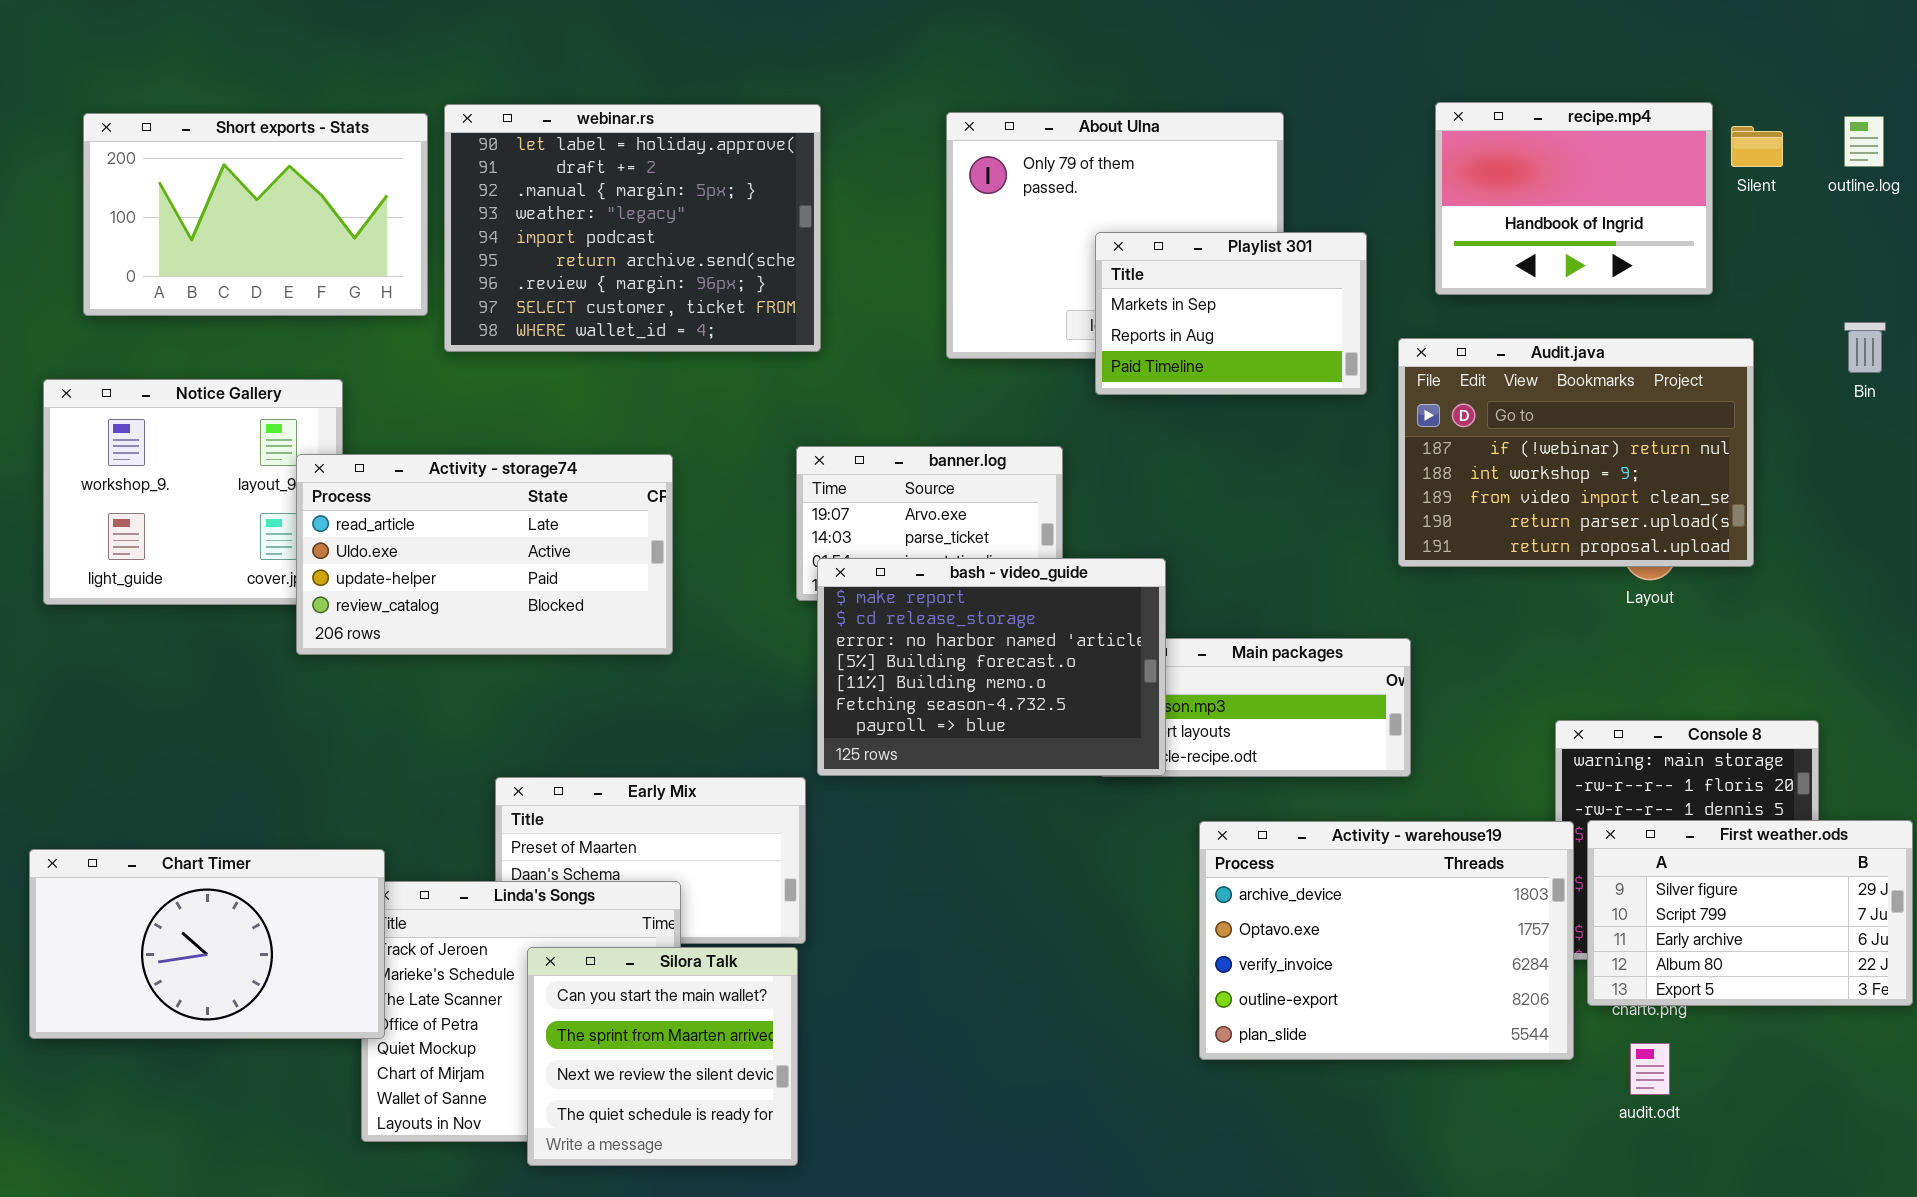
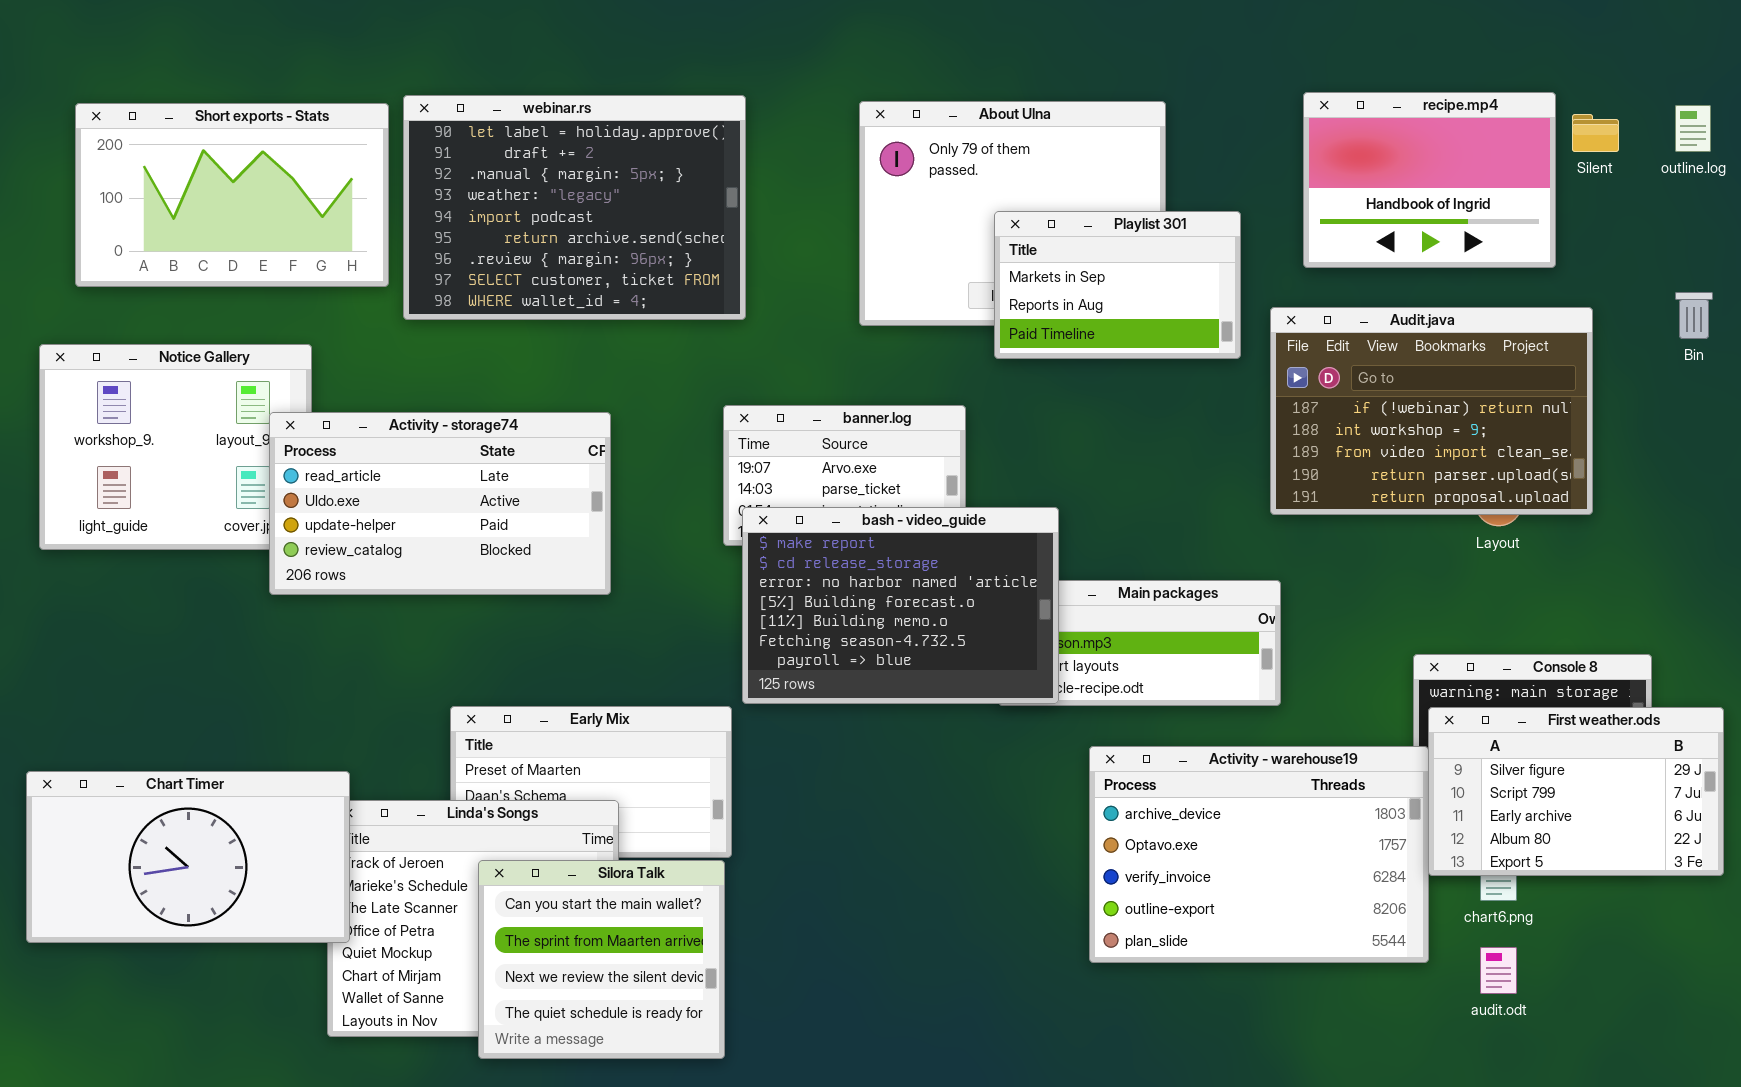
First weather.ods: [1587,820,1913,1006] -> [1428,707,1724,876], moved

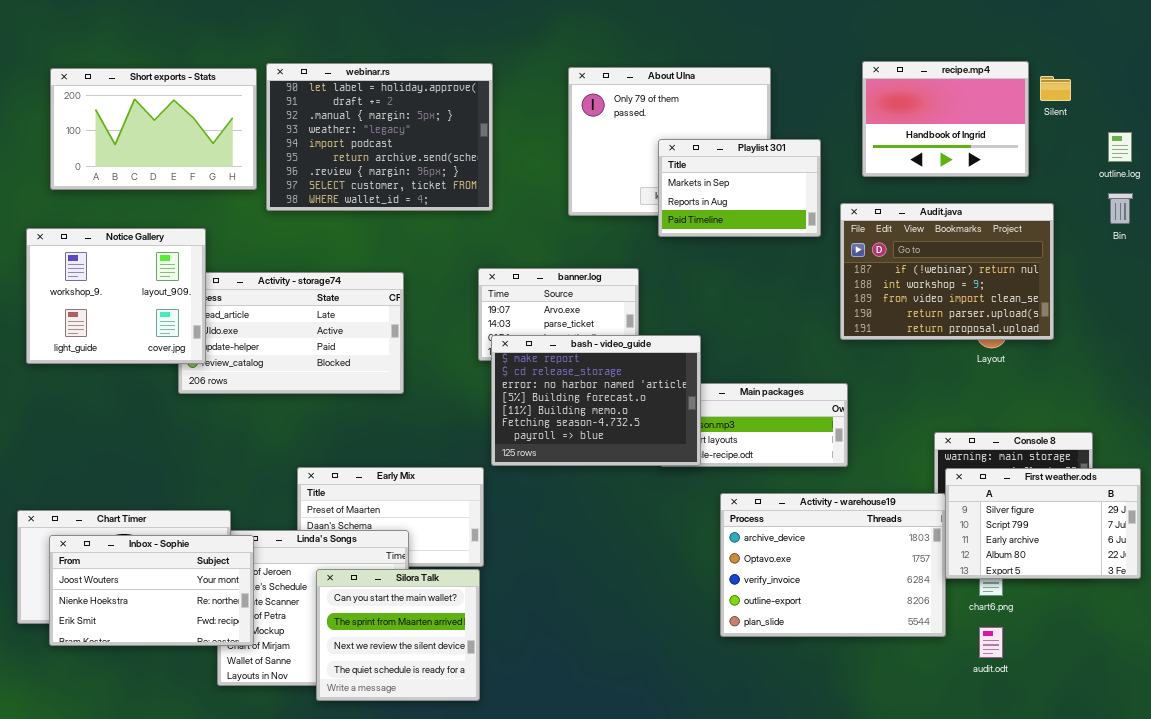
outline.log: [1675,105,1711,152] -> [1108,132,1132,162], moved
Notice Gallery: [39,344,312,550] -> [26,228,206,364], raised
Inbox - Sophie: none -> [49,535,254,646], opened

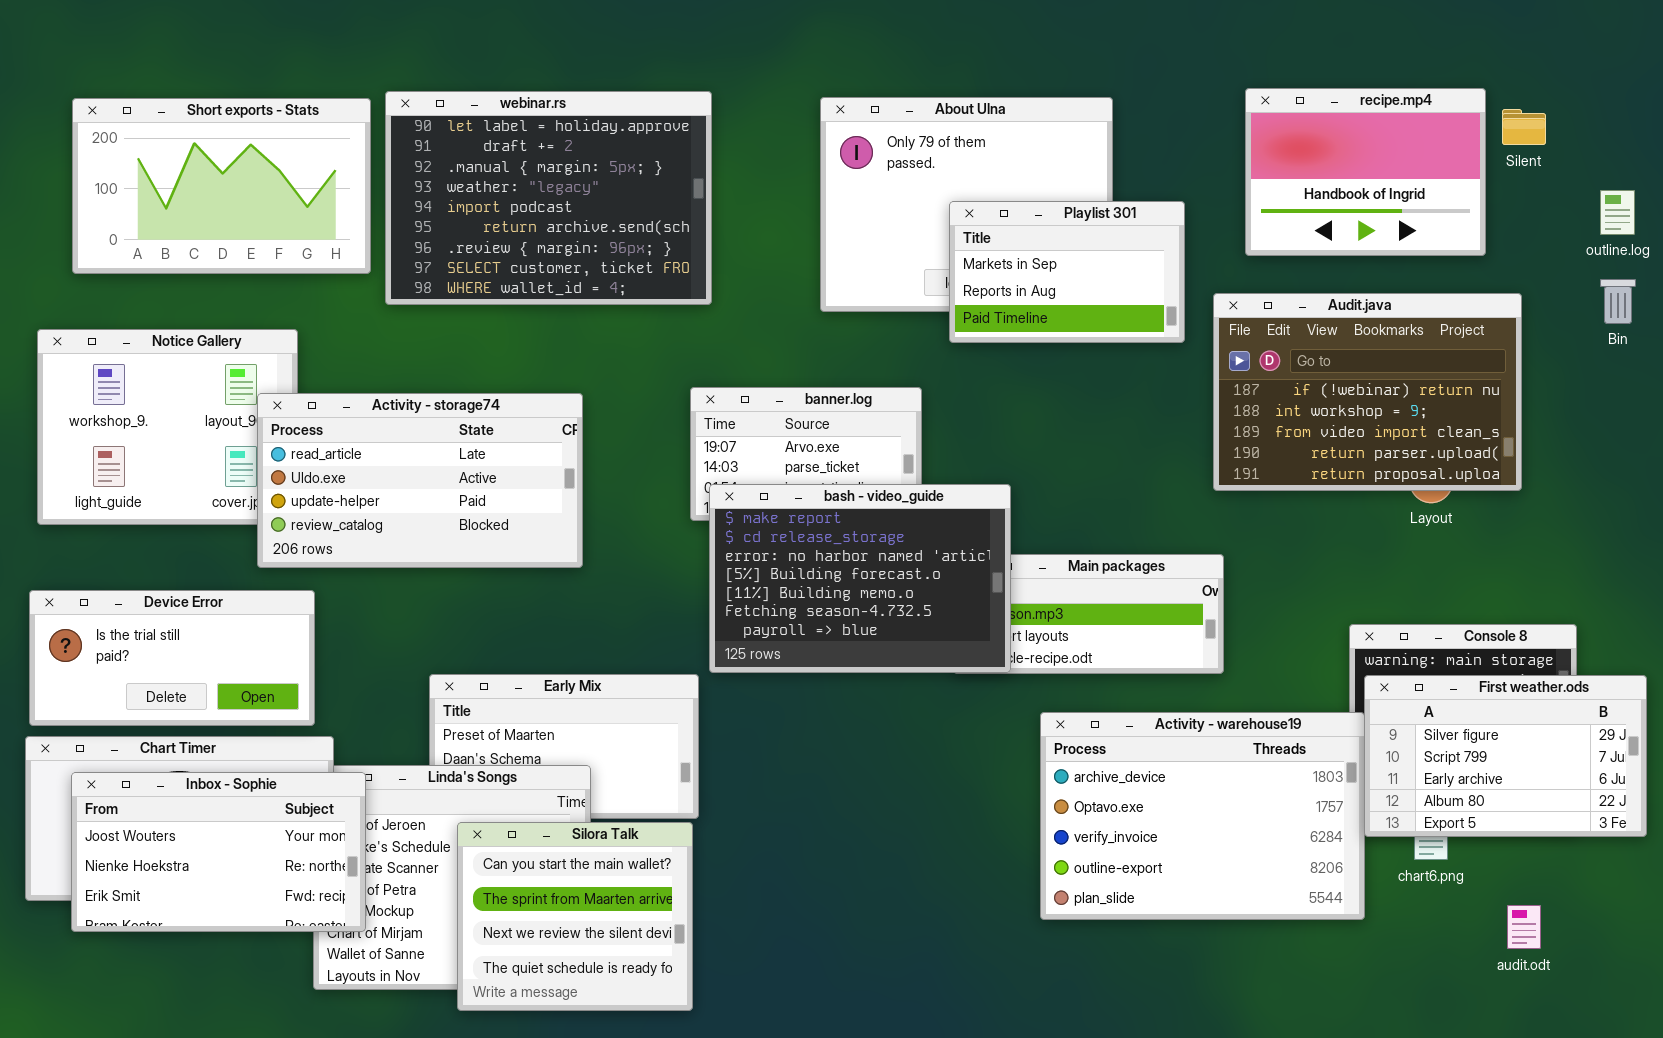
Activity - storage74: [178,272,404,394] -> [257,393,583,568], raised
Device Error: none -> [29,590,315,726], opened
audit.odt: [979,627,1003,658] -> [1507,905,1541,949], moved

